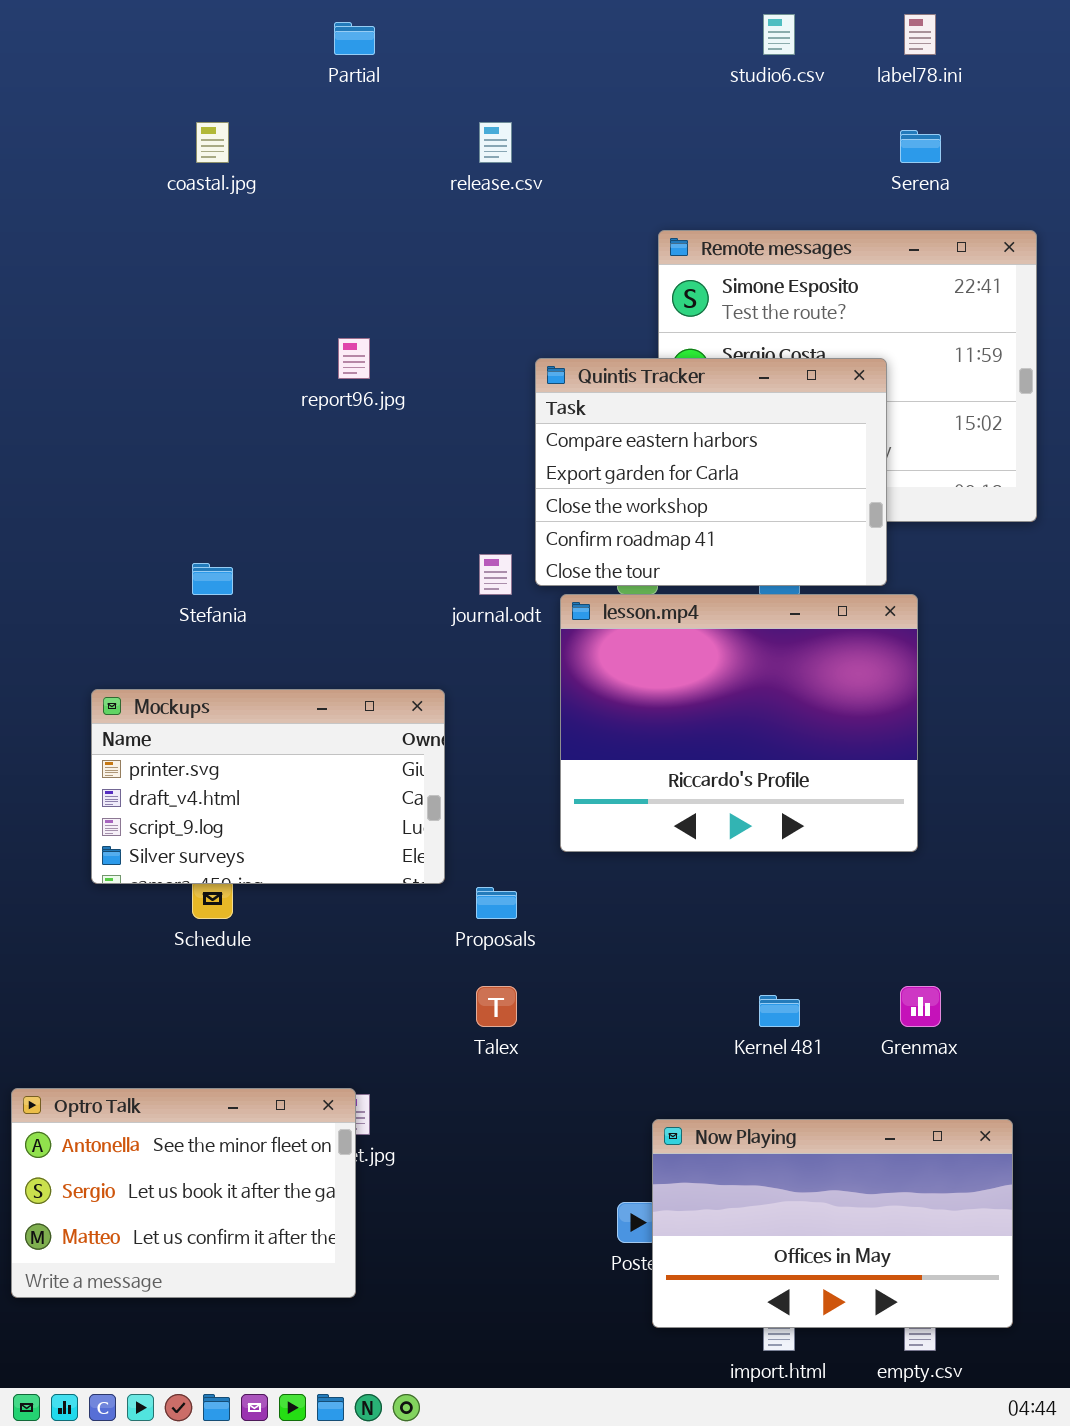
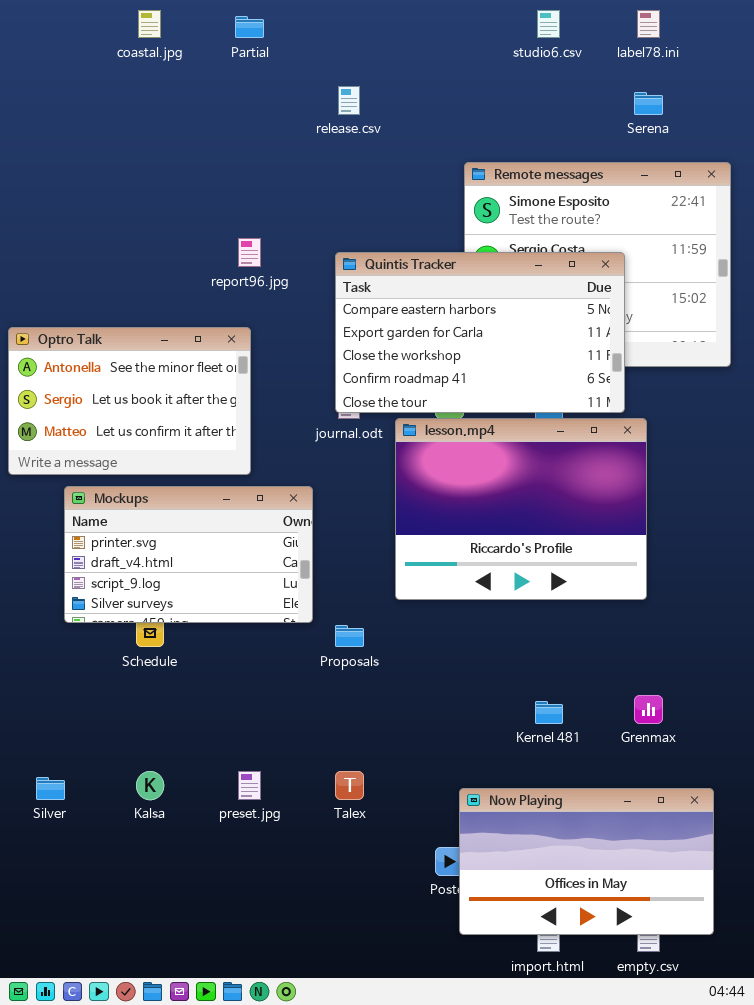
coastal.jpg: [196,122,229,163] -> [138,10,161,38], moved
Quintis Tracker: [535,358,887,586] -> [335,252,625,413], resized
Talex: [476,986,517,1027] -> [335,771,364,800], moved
Optro Talk: [11,1088,356,1298] -> [8,327,251,475], moved

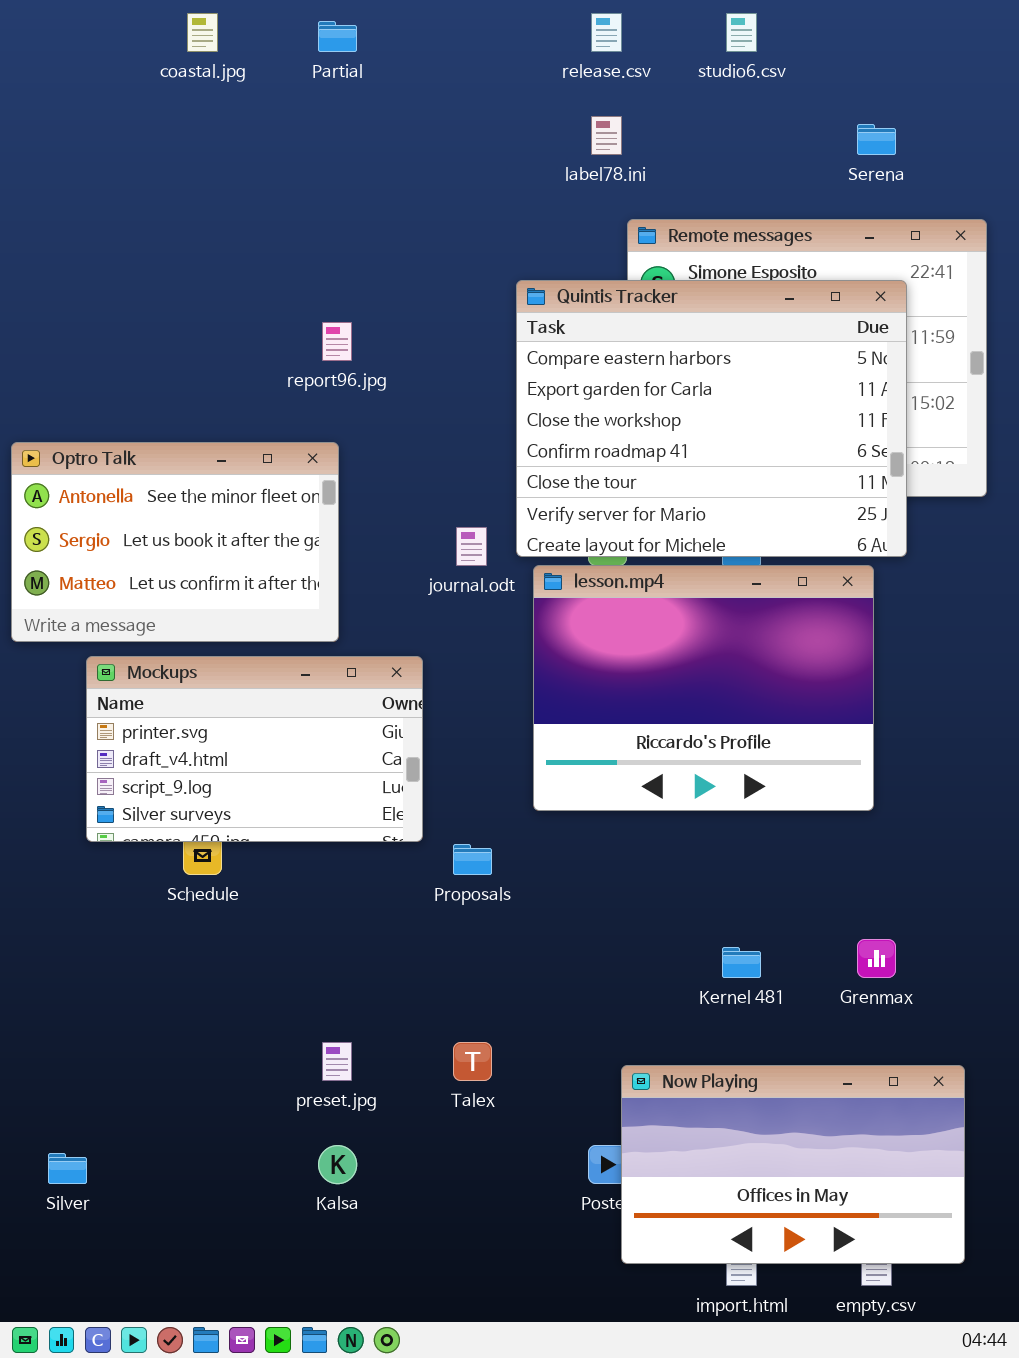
label78.ini: [637,10,660,38] -> [591,116,622,155], moved
release.csv: [338,86,360,115] -> [591,13,622,52], moved
Quintis Tracker: [335,252,625,413] -> [516,280,907,557], moved, resized
Kalsa: [136,771,164,800] -> [318,1145,357,1184], moved
Silver: [36,777,65,800] -> [48,1153,87,1184], moved

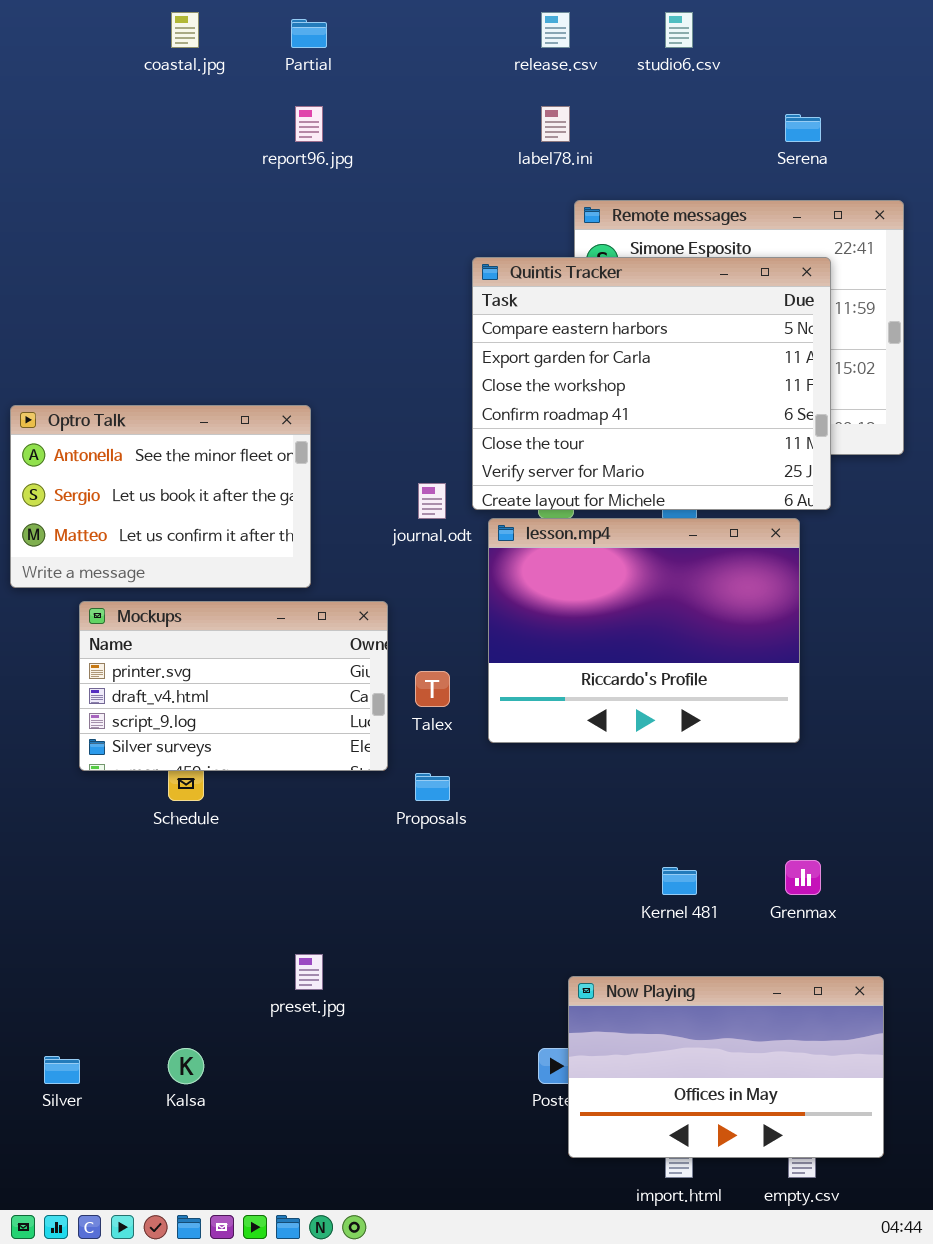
report96.jpg: [322,322,352,361] -> [295,106,323,142], moved
Talex: [453,1042,492,1081] -> [415,671,450,707], moved
Kalsa: [318,1145,357,1184] -> [168,1048,204,1084], moved

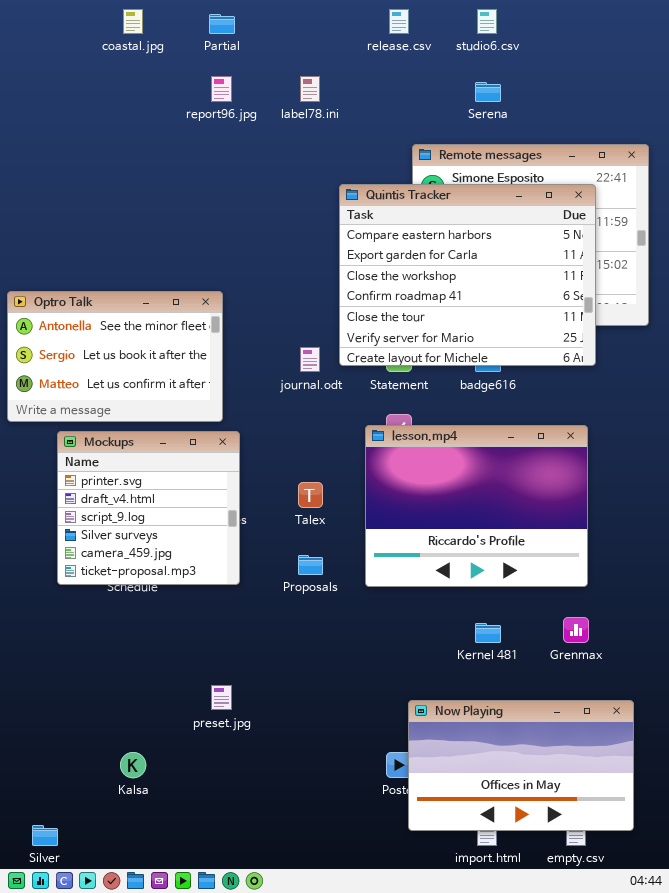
label78.ini: [541,106,570,142] -> [300,76,320,102], moved
Serena: [785,114,821,142] -> [475,82,501,102], moved
lesson.mp4: [488,518,800,743] -> [365,425,588,587], moved
Mockups: [79,601,388,771] -> [57,431,240,585], resized
Silver: [44,1056,80,1084] -> [32,825,58,846], moved

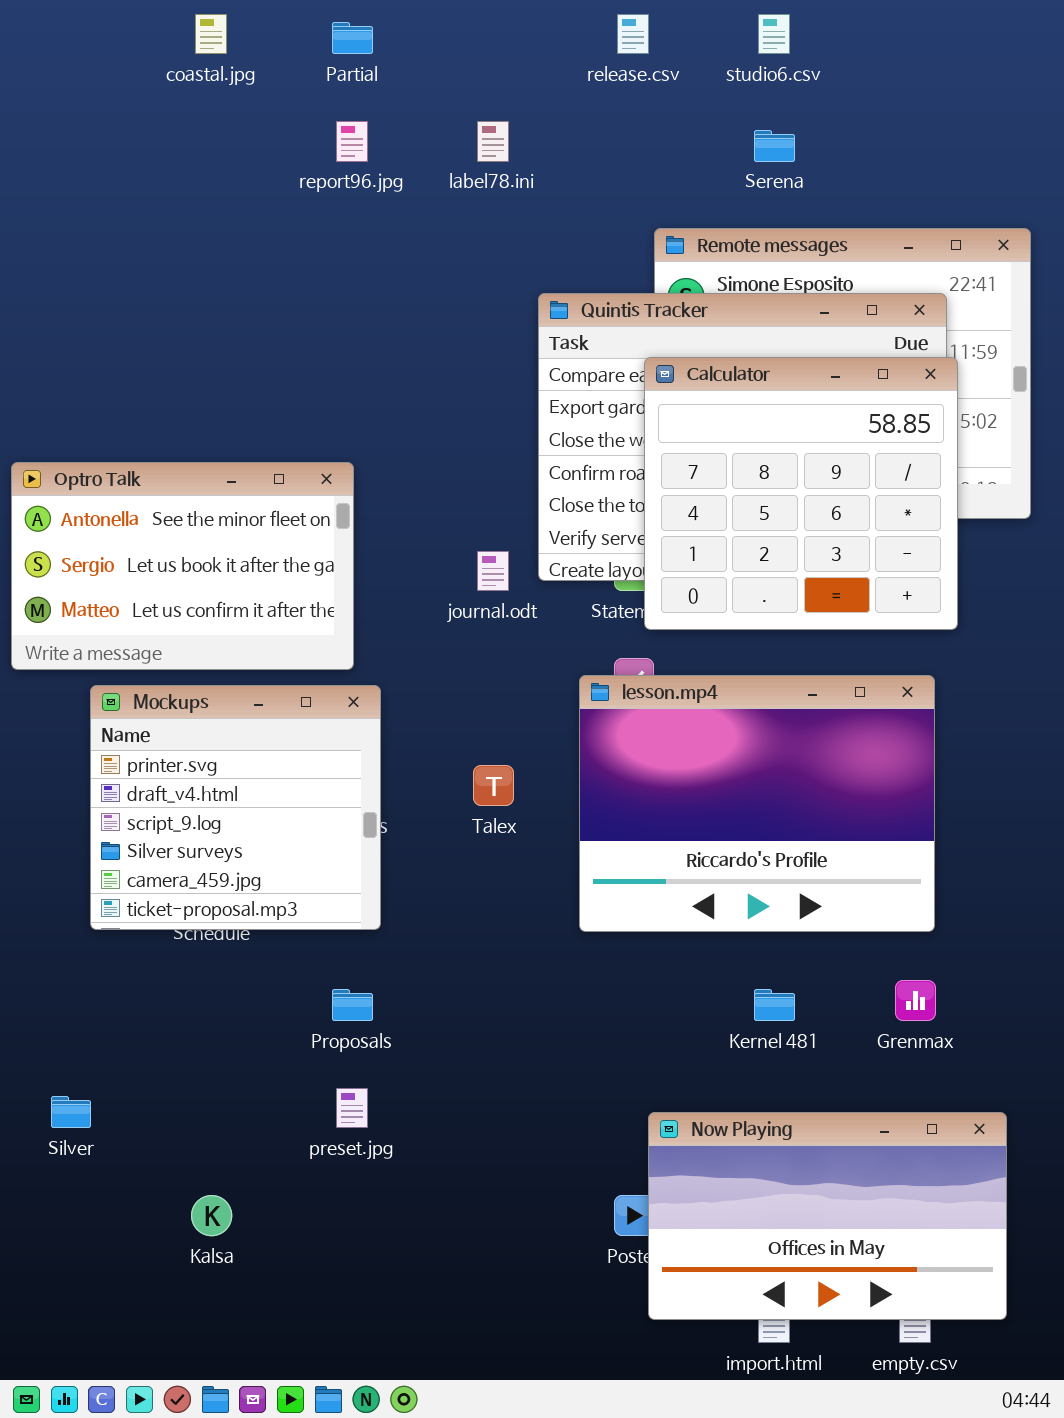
Calculator: none -> [644,357,958,630], opened
Proposals: [298,555,323,575] -> [332,989,373,1021], moved
Silver: [32,825,58,846] -> [51,1096,91,1128], moved

